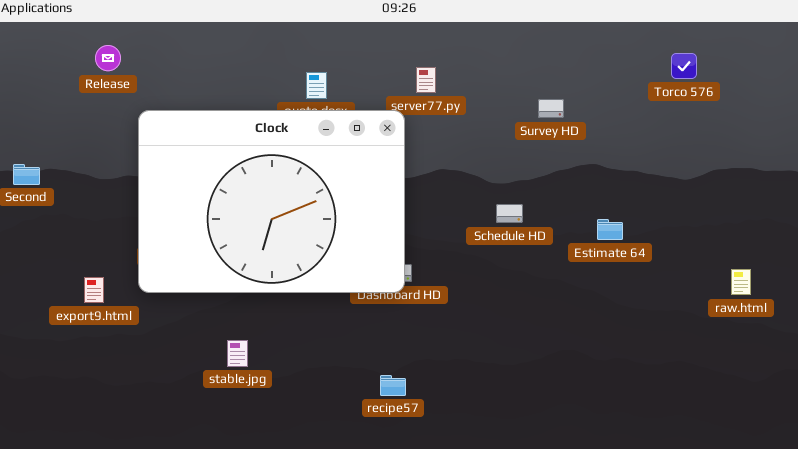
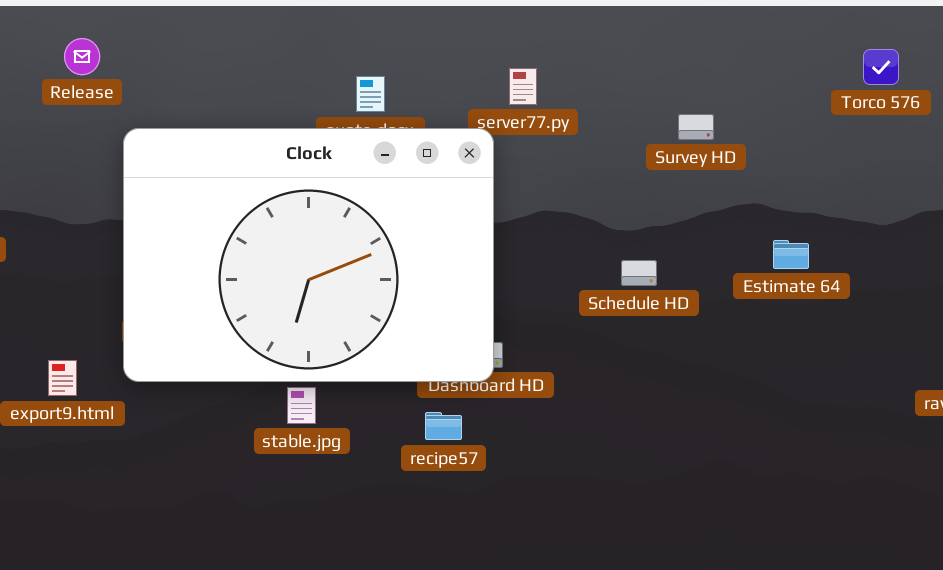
Estimate 64: [597,219,623,240] -> [773,240,809,269], moved
stable.jpg: [227,340,248,367] -> [287,387,316,424], moved
recipe57: [380,375,406,396] -> [425,412,462,440], moved

